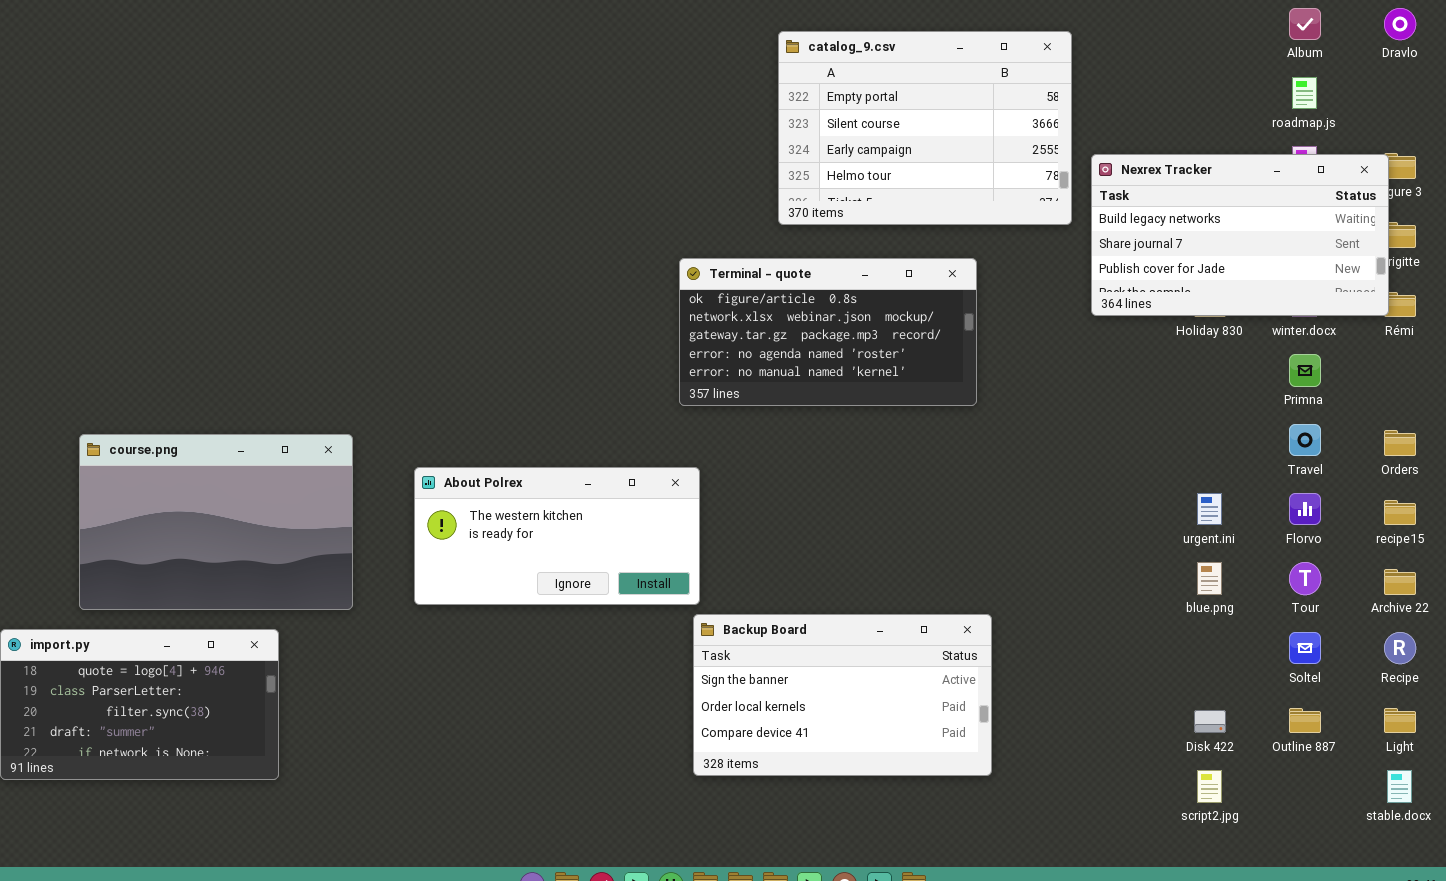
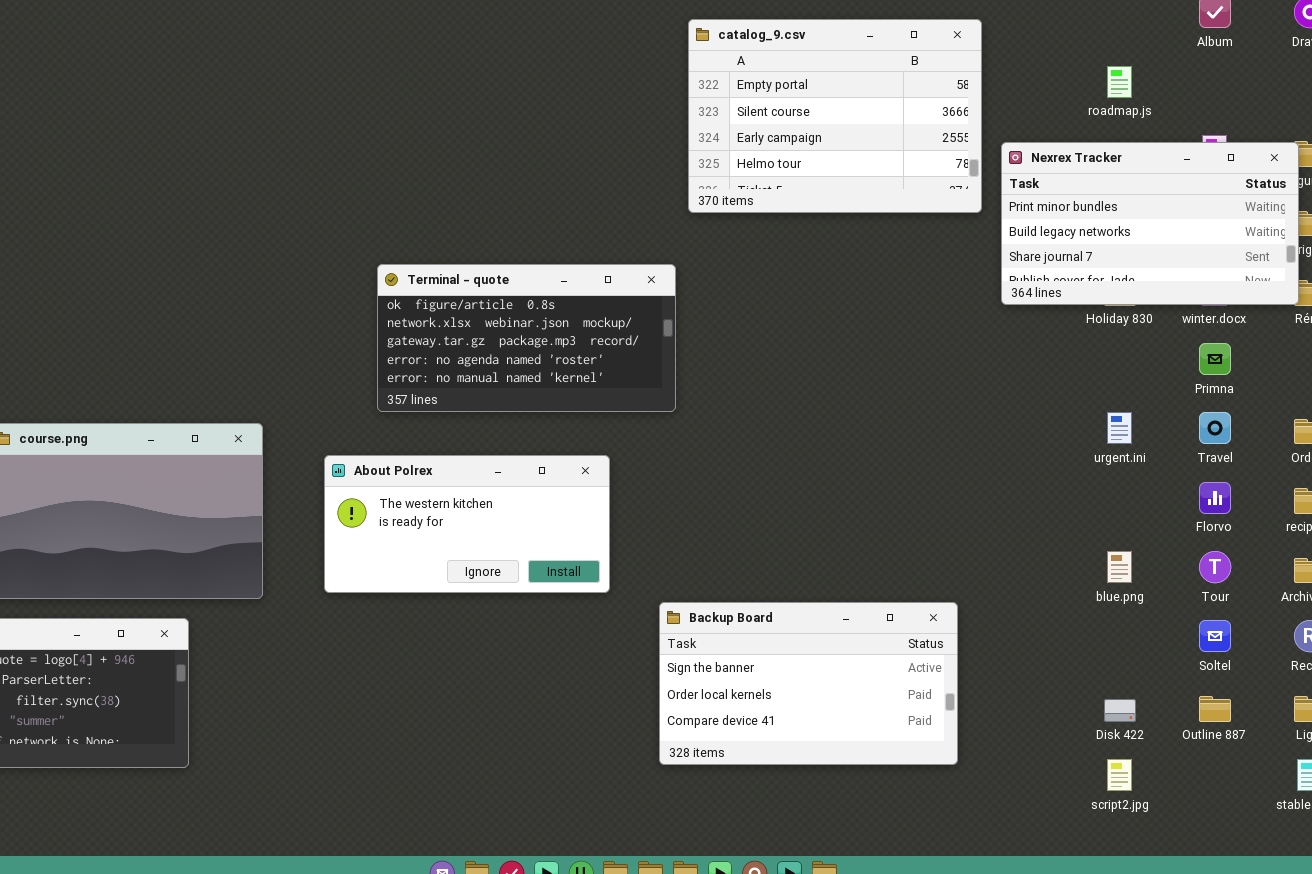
roadmap.js: [1292,77,1317,109] -> [1107,66,1132,98], moved
Nexrex Tracker: [1091,154,1389,316] -> [1001,142,1299,305], scrolled up 1 row
Terminal - quote: [679,258,977,406] -> [377,264,676,412], moved
urgent.ini: [1197,493,1222,525] -> [1107,412,1132,444], moved
Backup Board: [693,614,992,776] -> [659,602,958,765], moved

